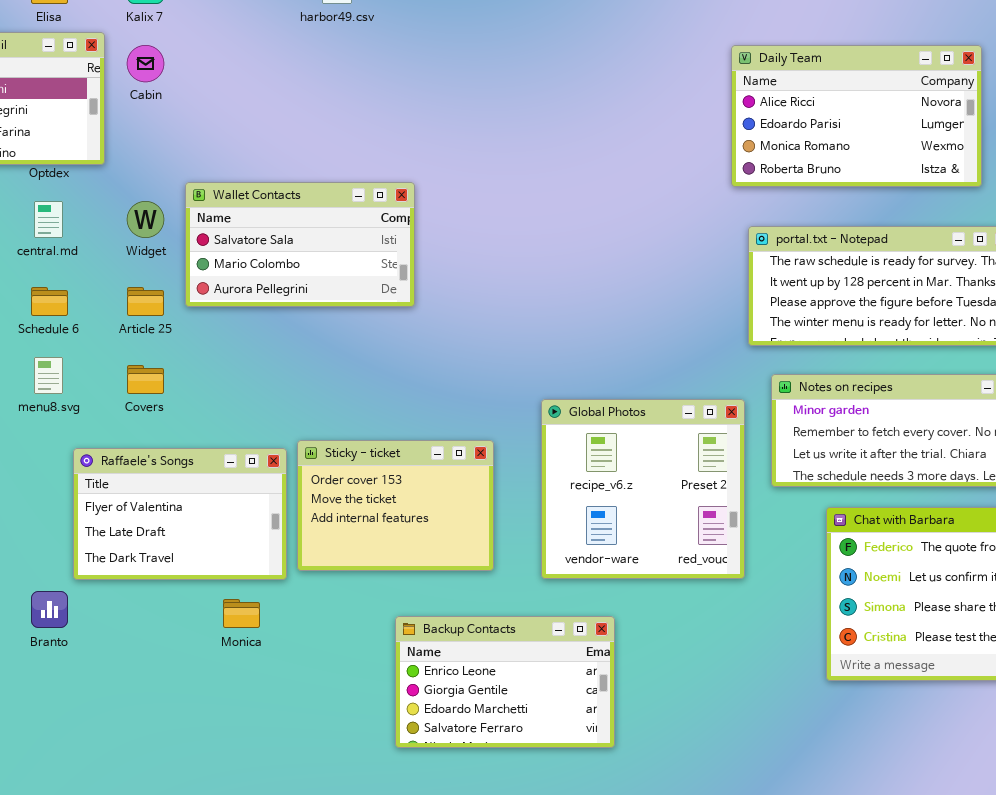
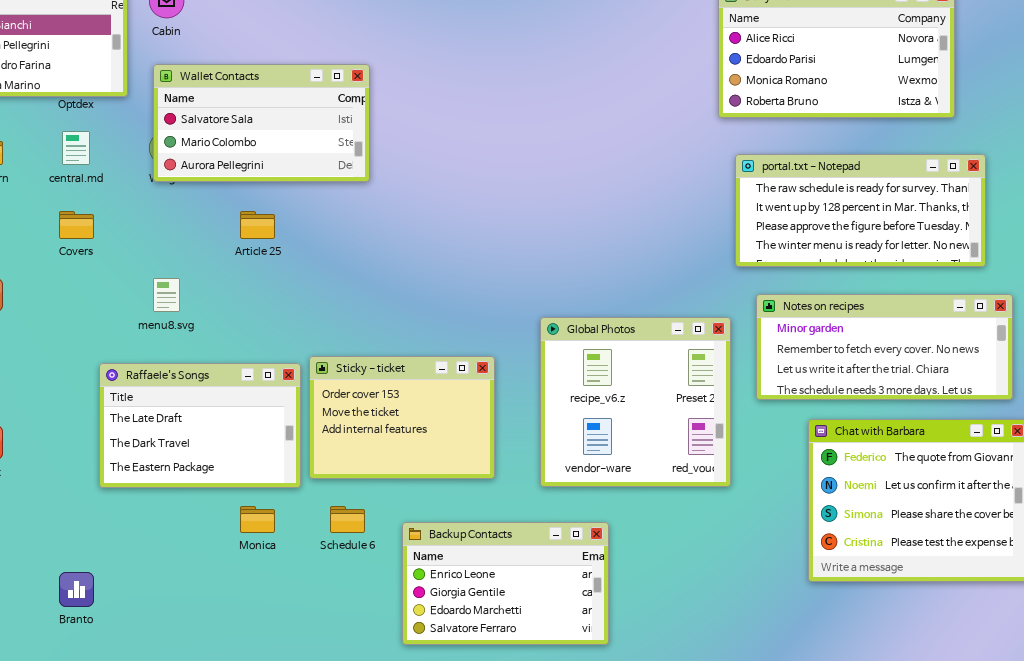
Wallet Contacts: [185,182,415,307] -> [153,64,370,182], moved
Schedule 6: [31,287,68,316] -> [330,506,365,533], moved
Article 25: [127,287,164,316] -> [240,211,275,239], moved
menu8.svg: [34,357,63,394] -> [153,278,180,312], moved
Covers: [127,365,164,394] -> [59,211,94,239], moved
Raffaele's Songs: [73,448,287,580] -> [99,363,301,488], scrolled down 1 row
Branto: [31,591,68,628] -> [59,572,94,607], moved

